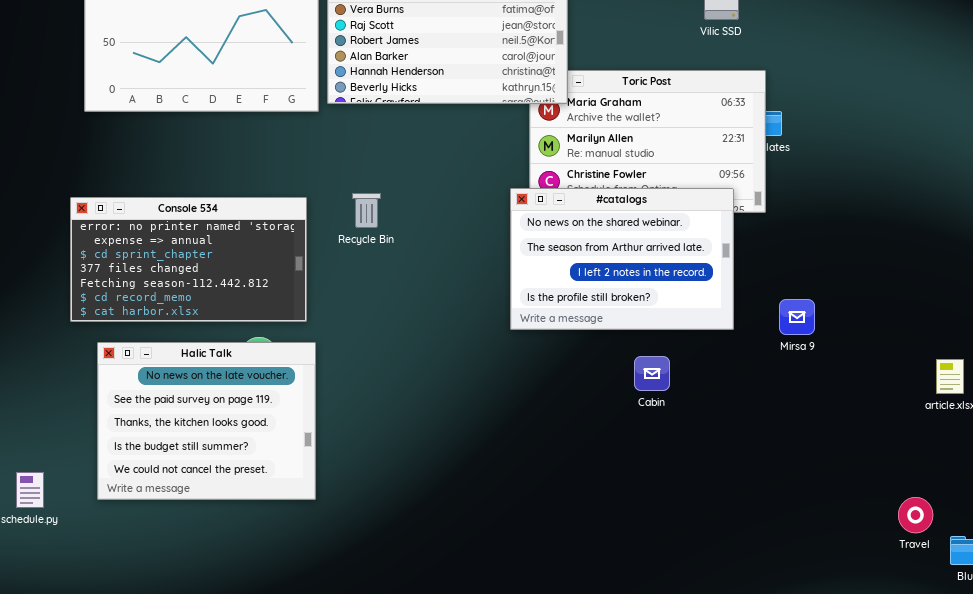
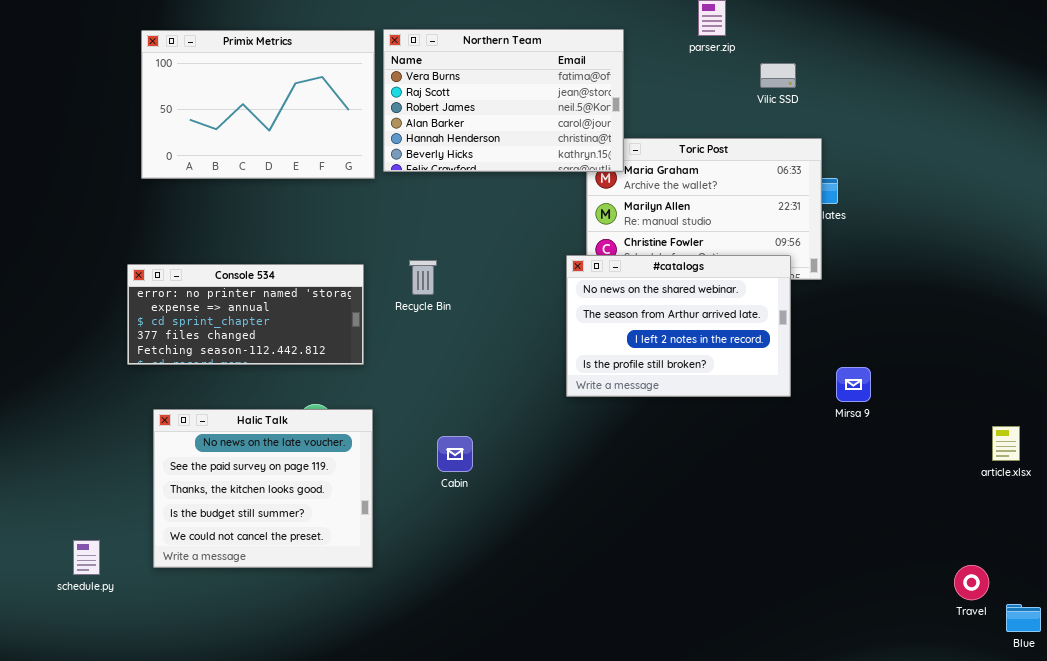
Console 534: [70,197,307,322] -> [127,264,364,365], resized
Cabin: [634,356,670,391] -> [437,436,473,472], moved

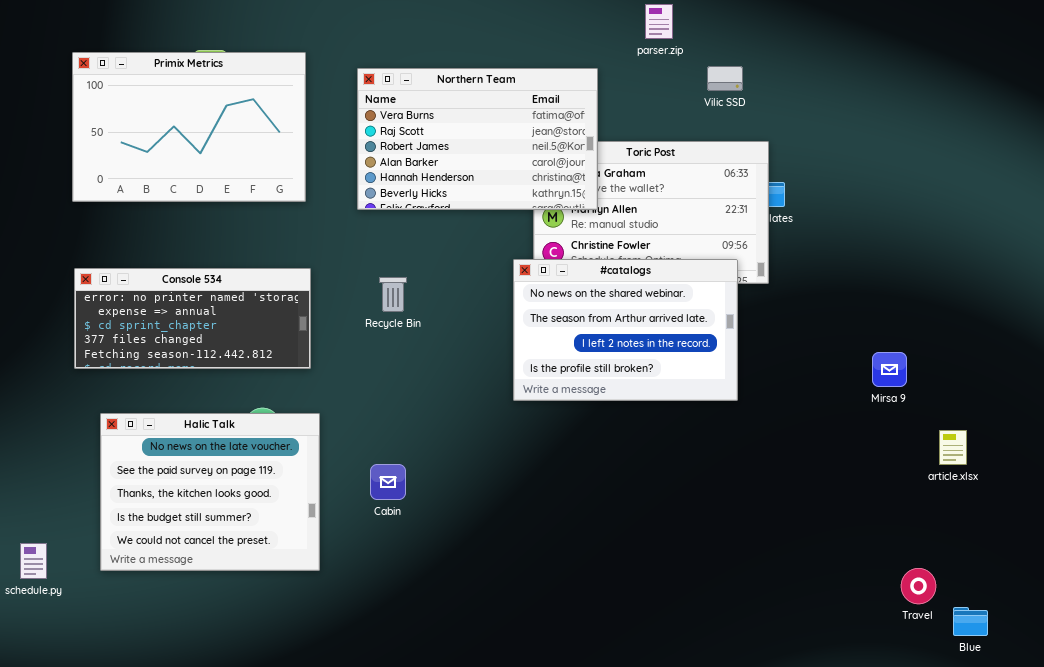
Northern Team: [383,29,624,172] -> [357,68,598,210], moved
Primix Metrics: [141,30,375,179] -> [72,52,306,202], moved
Recycle Bin: [409,260,437,295] -> [379,277,407,312], moved
Mirsa 9: [836,367,871,402] -> [872,352,907,387], moved
Cabin: [437,436,473,472] -> [370,464,406,500], moved

